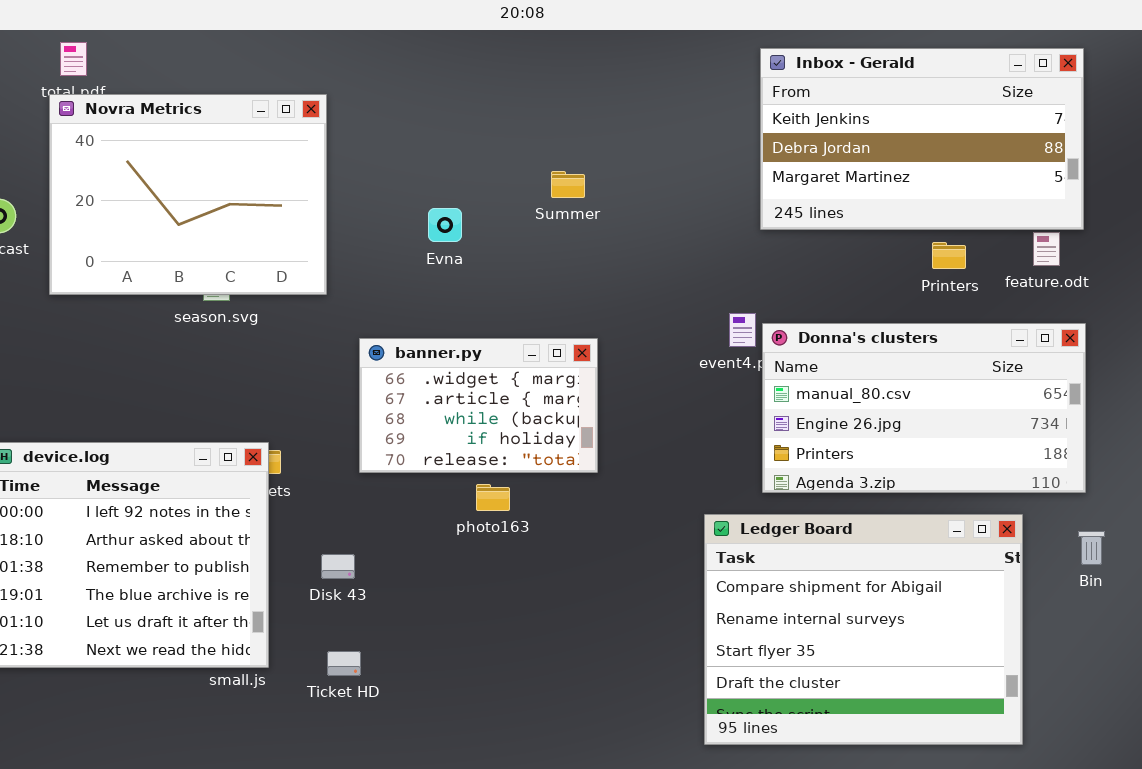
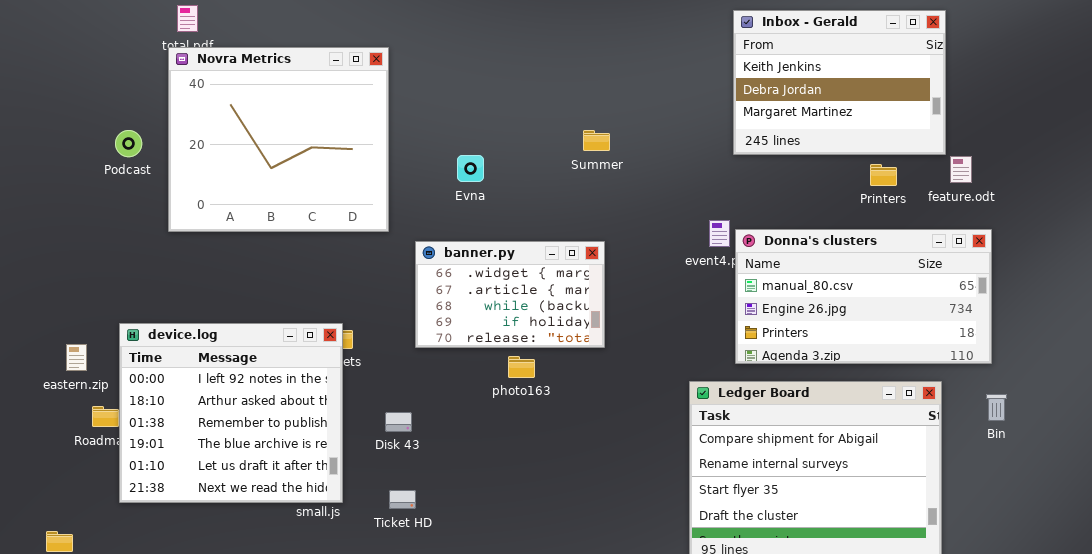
Inbox - Gerald: [760,48,1084,230] -> [733,10,946,155], resized
Novra Metrics: [49,94,327,295] -> [168,47,389,232], resized
Summer: [551,171,585,198] -> [583,130,610,151], moved
Evna: [428,208,462,242] -> [457,155,484,182], moved

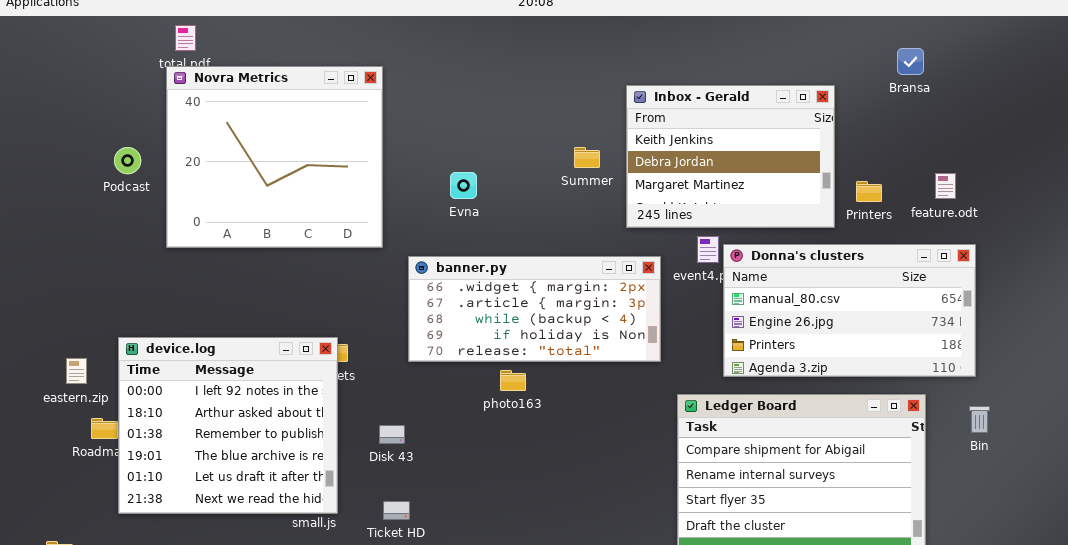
Inbox - Gerald: [733,10,946,155] -> [626,85,835,228], moved
banner.py: [415,241,605,348] -> [408,256,661,362], resized

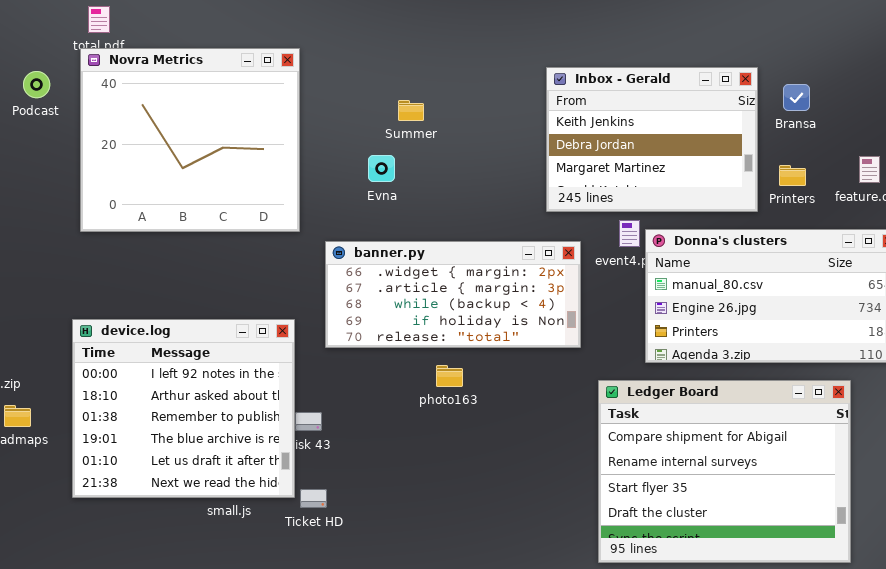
Bransa: [897,48,924,75] -> [783,84,810,111], moved
Podcast: [114,147,141,174] -> [23,71,50,98], moved
Summer: [574,147,600,168] -> [398,100,424,121], moved
device.log: [118,337,338,514] -> [72,319,295,498], moved
photo163: [500,370,526,391] -> [436,365,463,387], moved

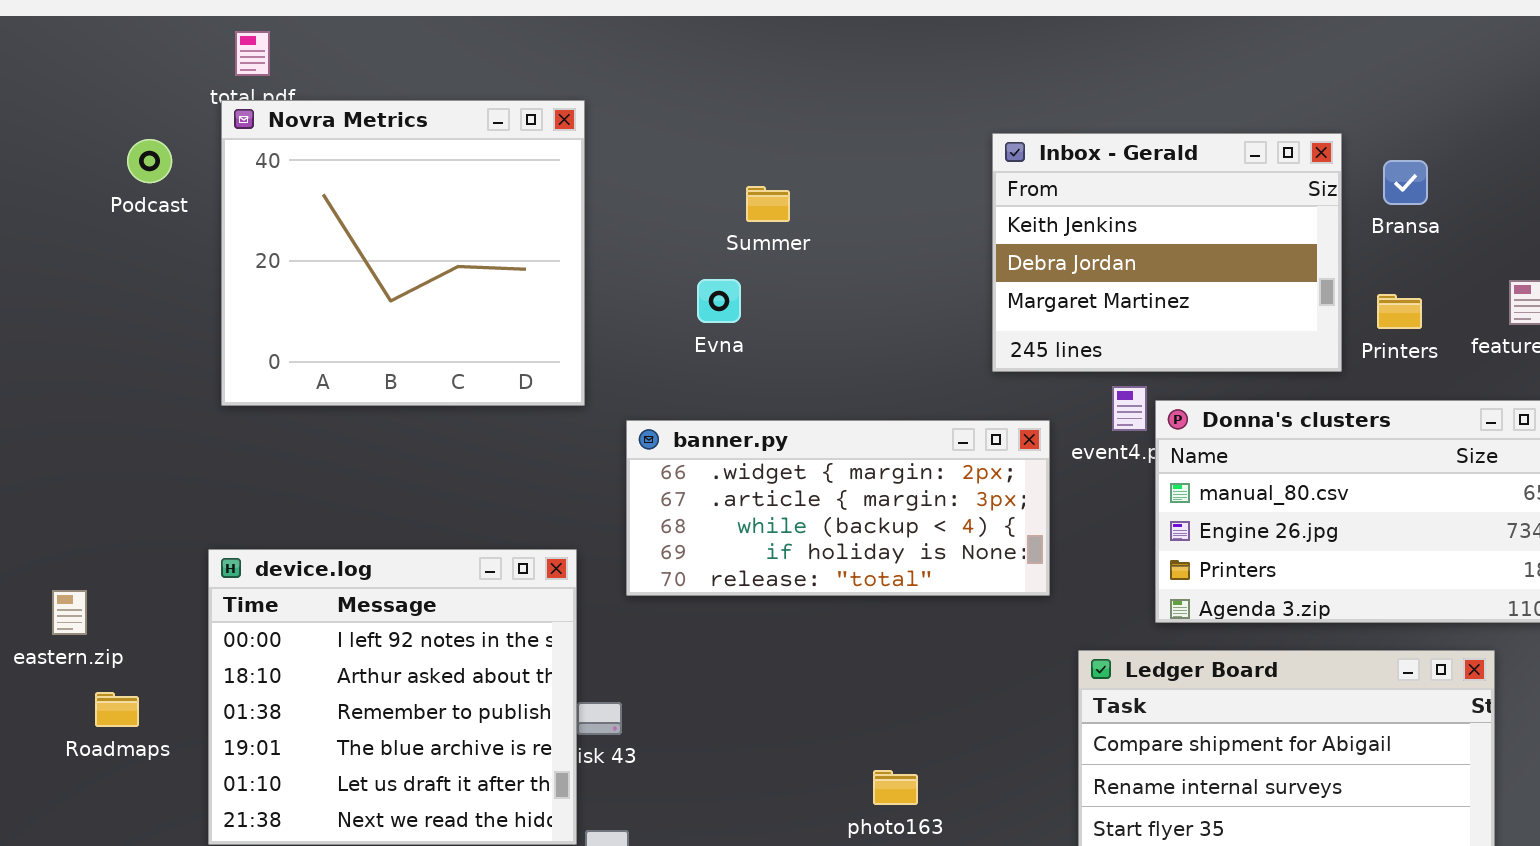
photo163: [436,365,463,387] -> [873,770,918,805], moved

